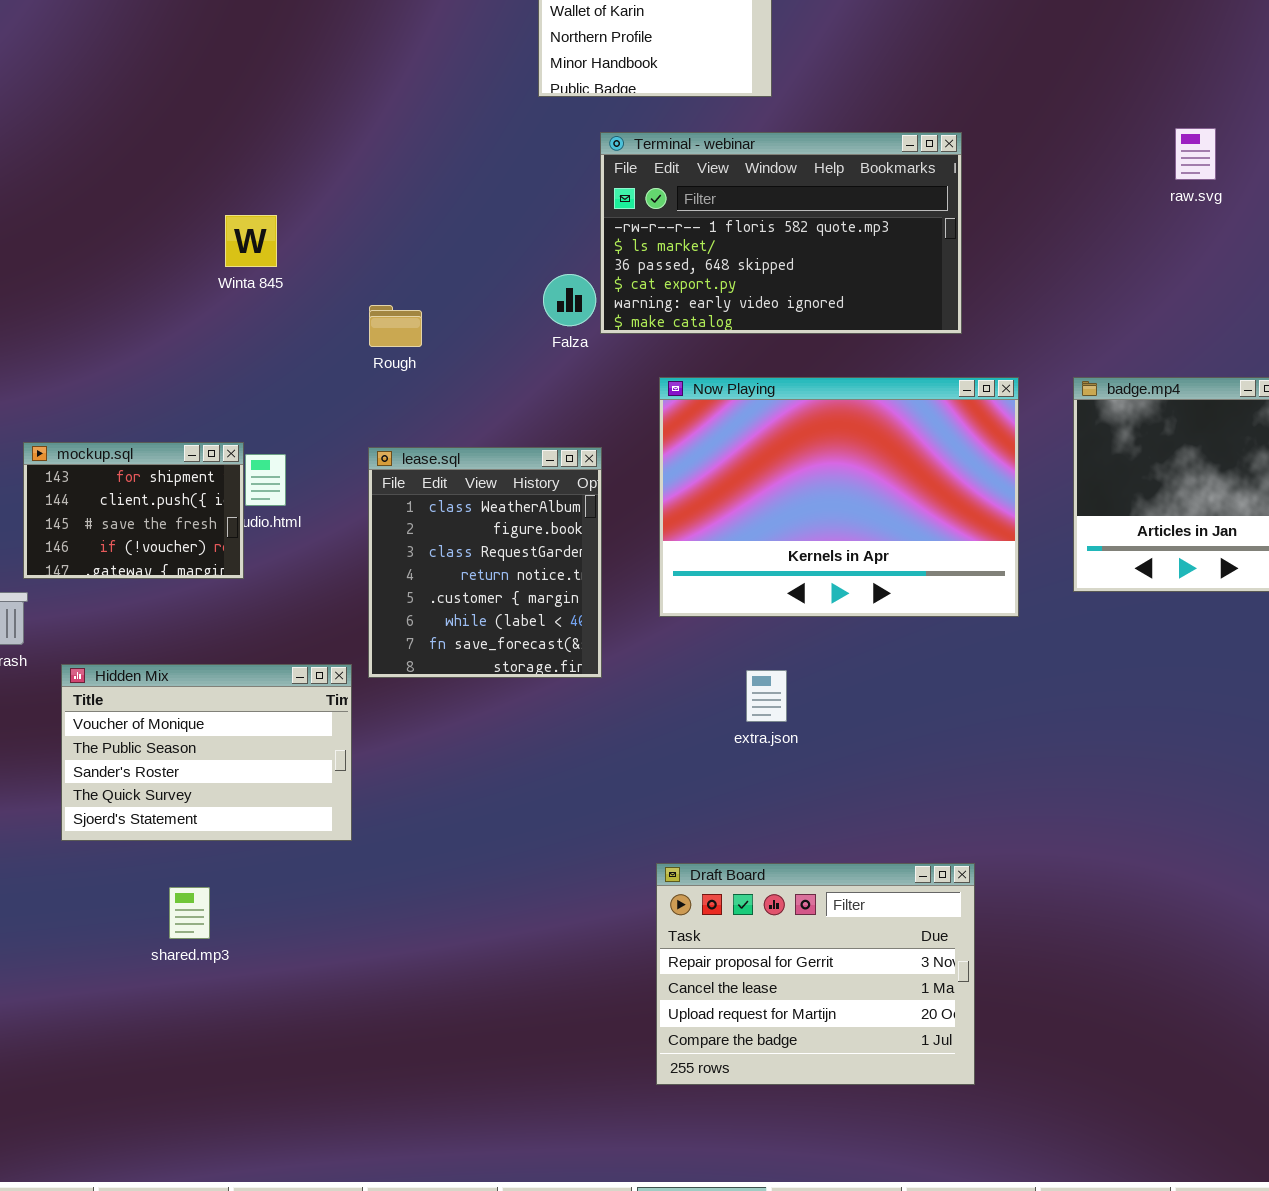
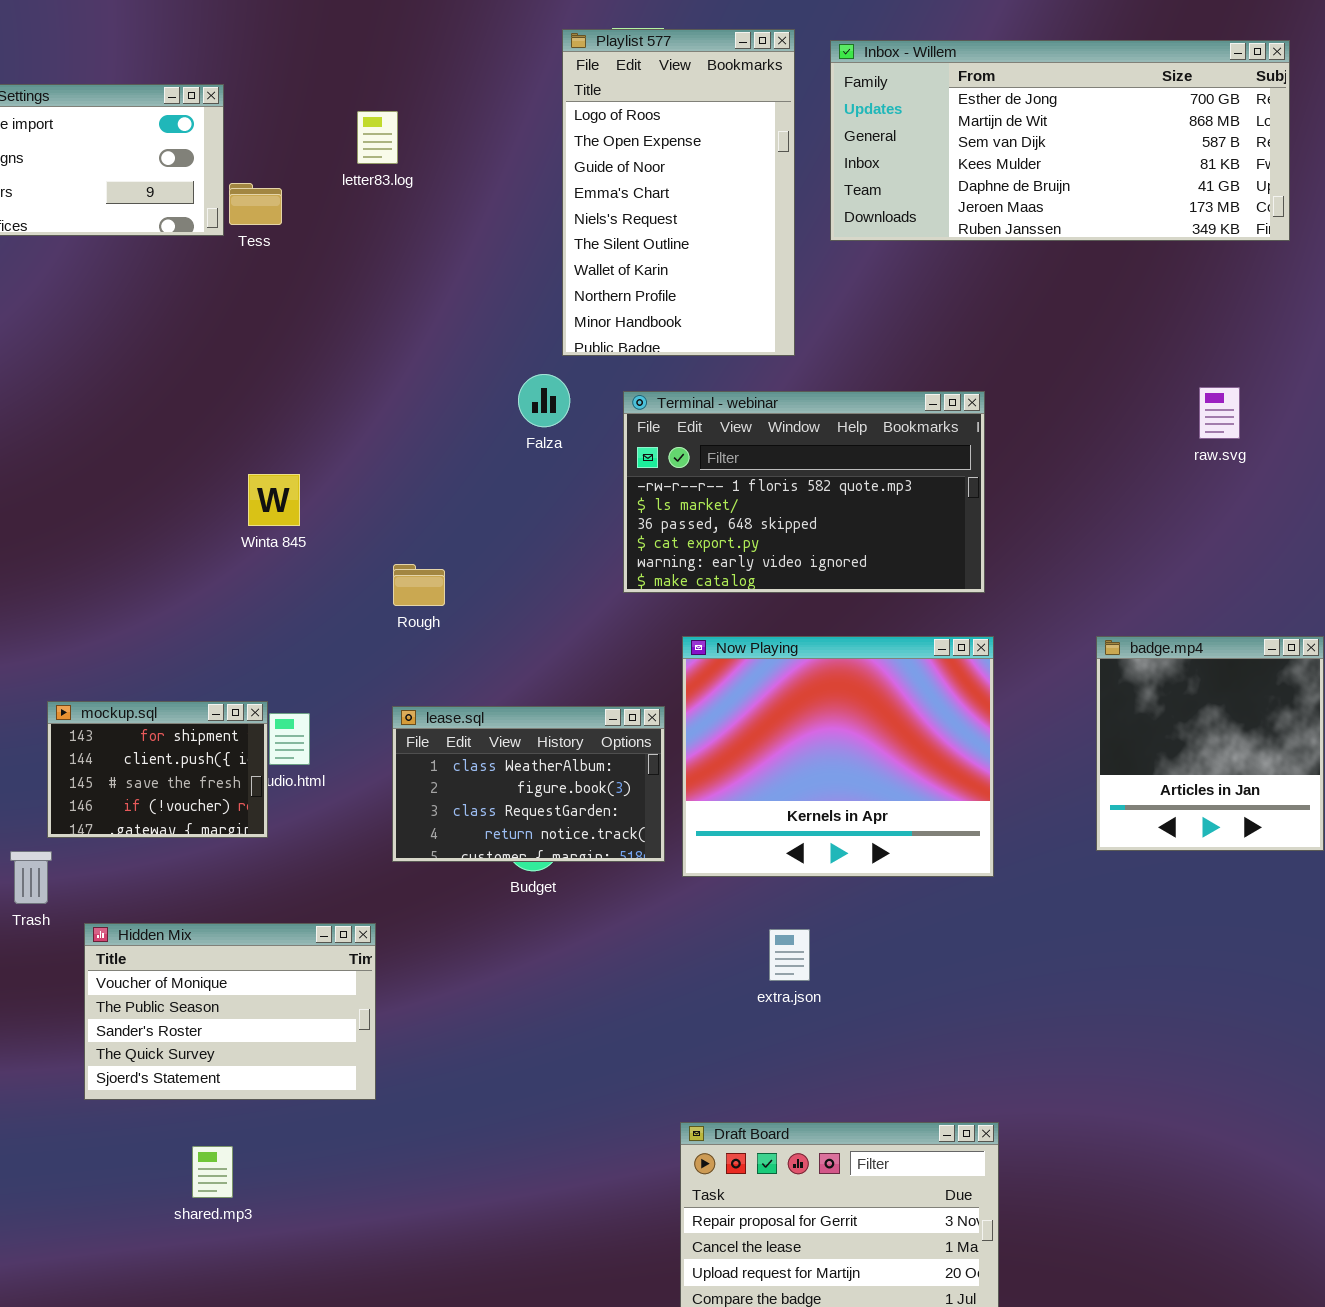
Falza: [543,274,596,326] -> [518,374,570,427], moved
Now Playing: [659,377,1019,617] -> [682,636,994,877], resized
lease.sql: [368,447,602,678] -> [392,706,665,862], resized

